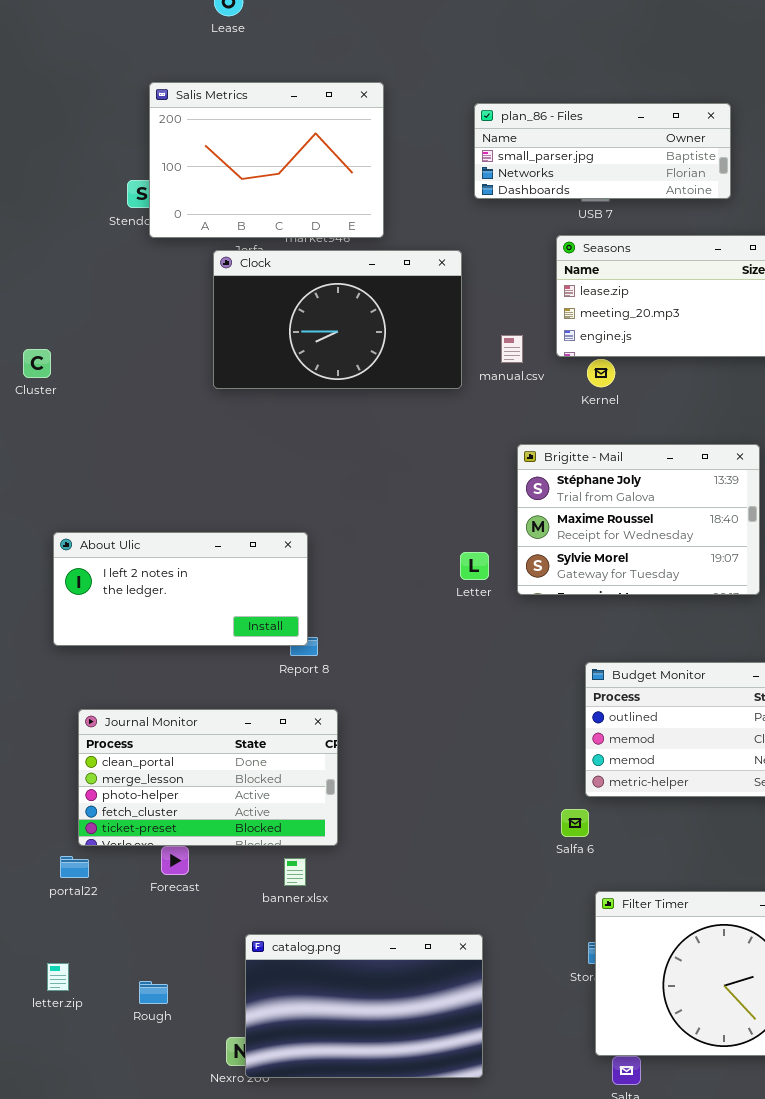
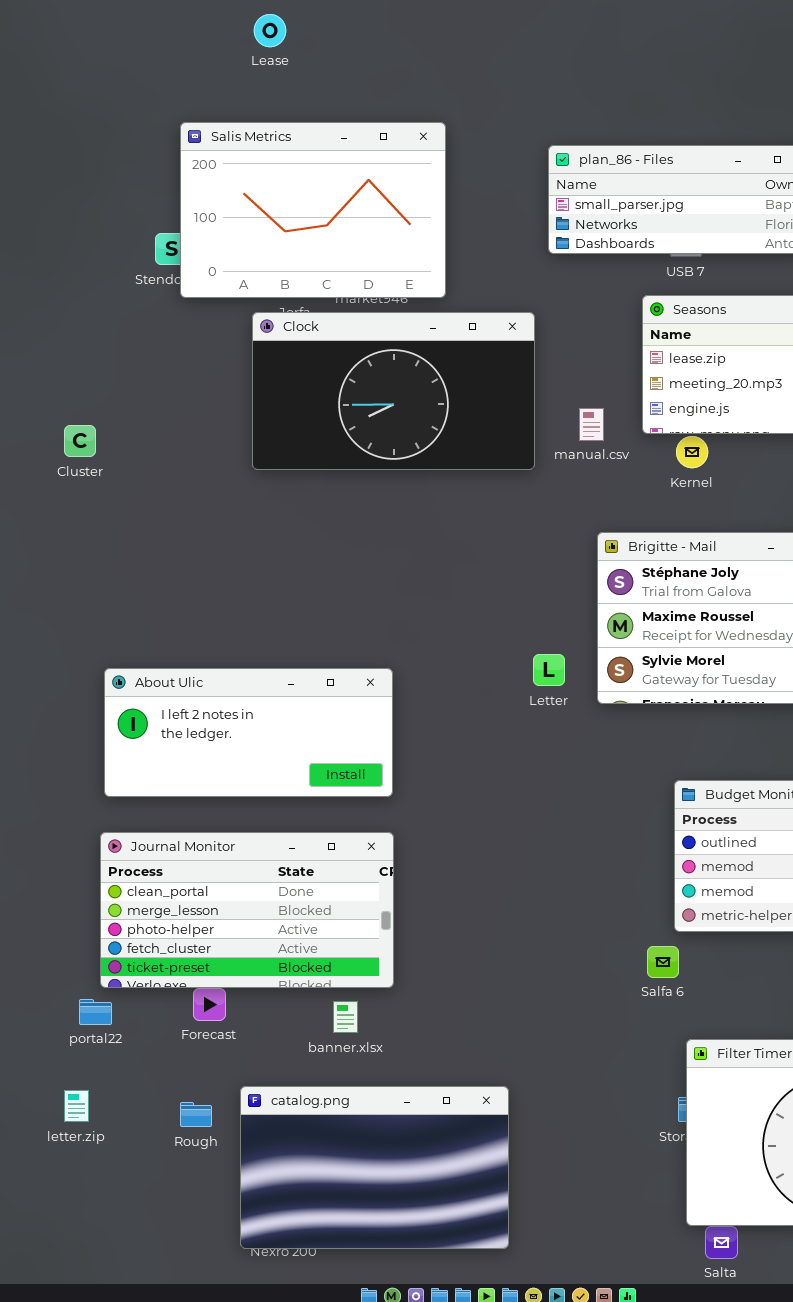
Cluster: [23,349,51,378] -> [64,425,96,457], moved
About Ulic: [53,532,308,646] -> [104,668,393,797], moved
catalog.png: [245,934,483,1078] -> [240,1086,509,1249], moved
letter.zip: [47,963,69,991] -> [64,1090,89,1122], moved
Rough: [139,981,168,1004] -> [180,1102,212,1127], moved

